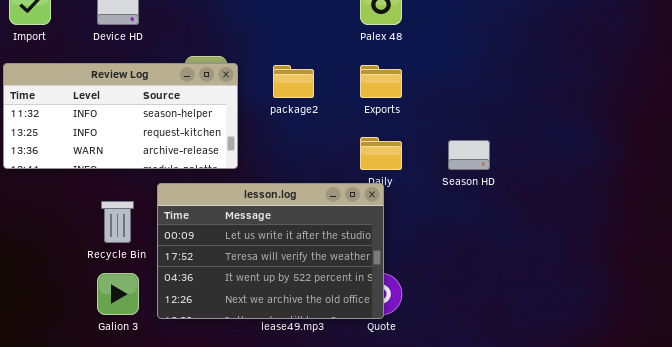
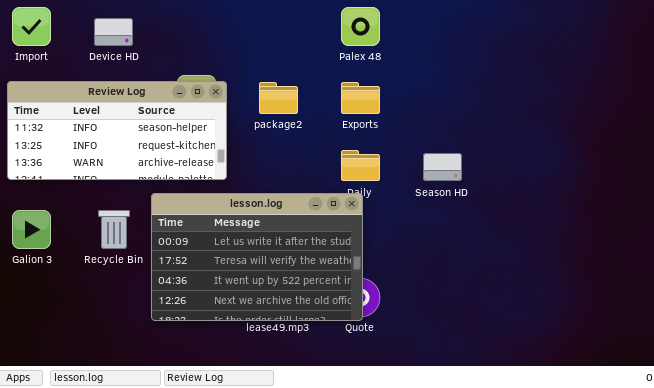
Galion 3: [97,273,139,315] -> [12,210,51,249], moved

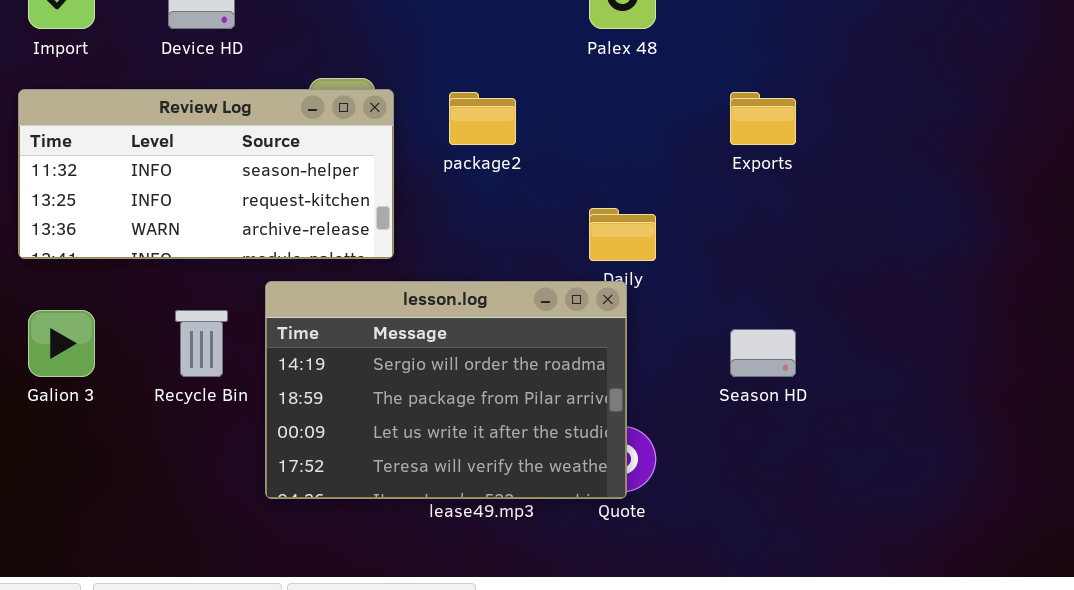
Exports: [341,82,380,114] -> [730,92,796,145], moved
Season HD: [423,153,462,181] -> [730,329,796,377], moved
lesson.log: [151,193,363,321] -> [265,281,627,499], scrolled up 2 rows

